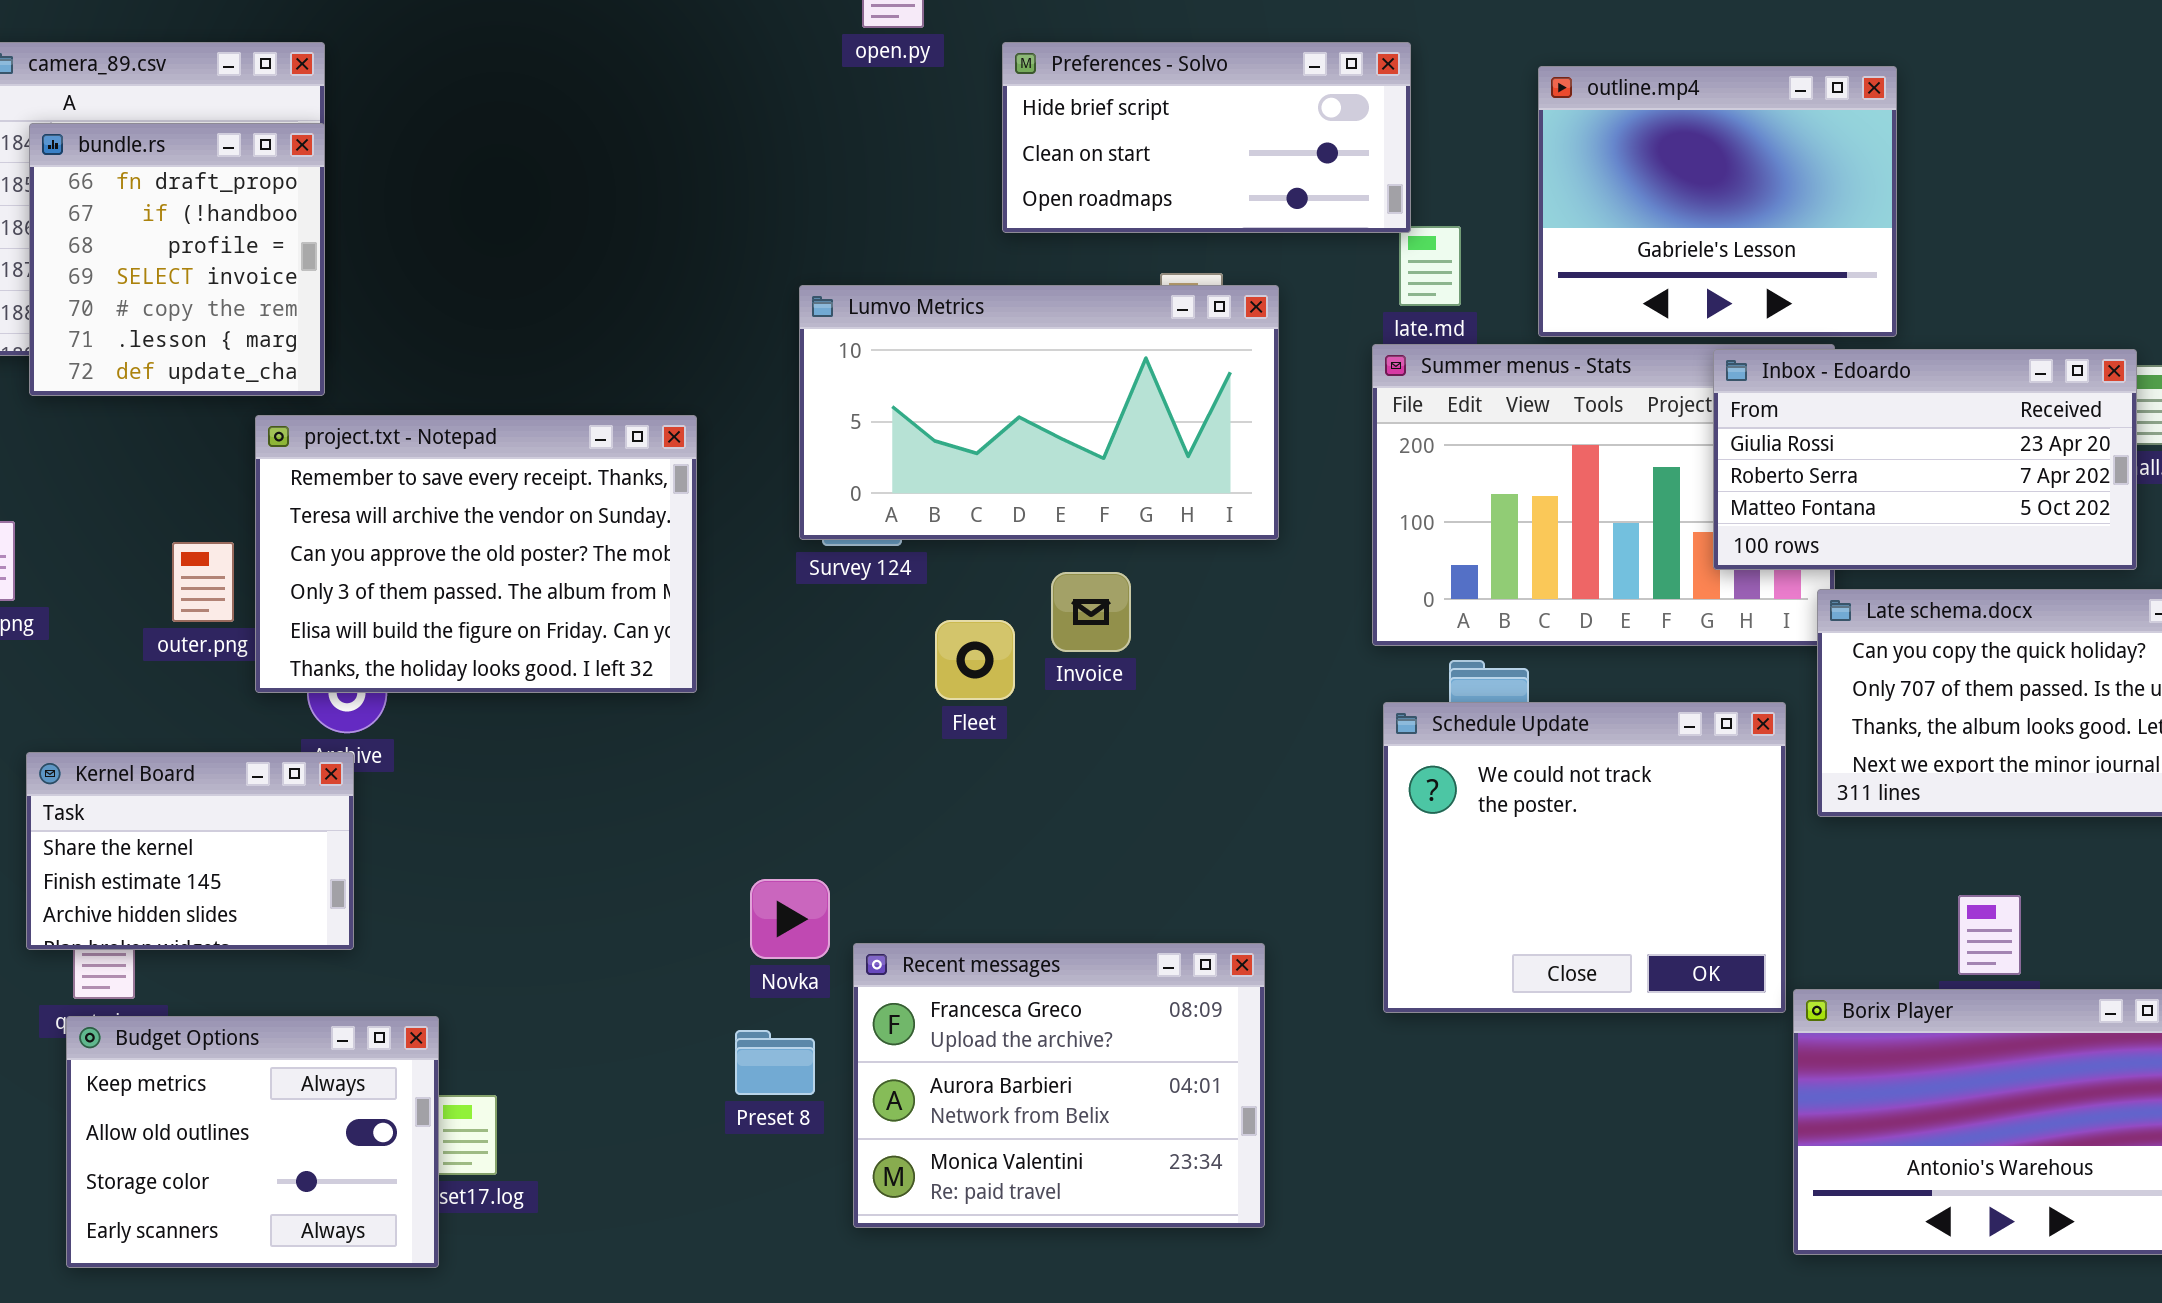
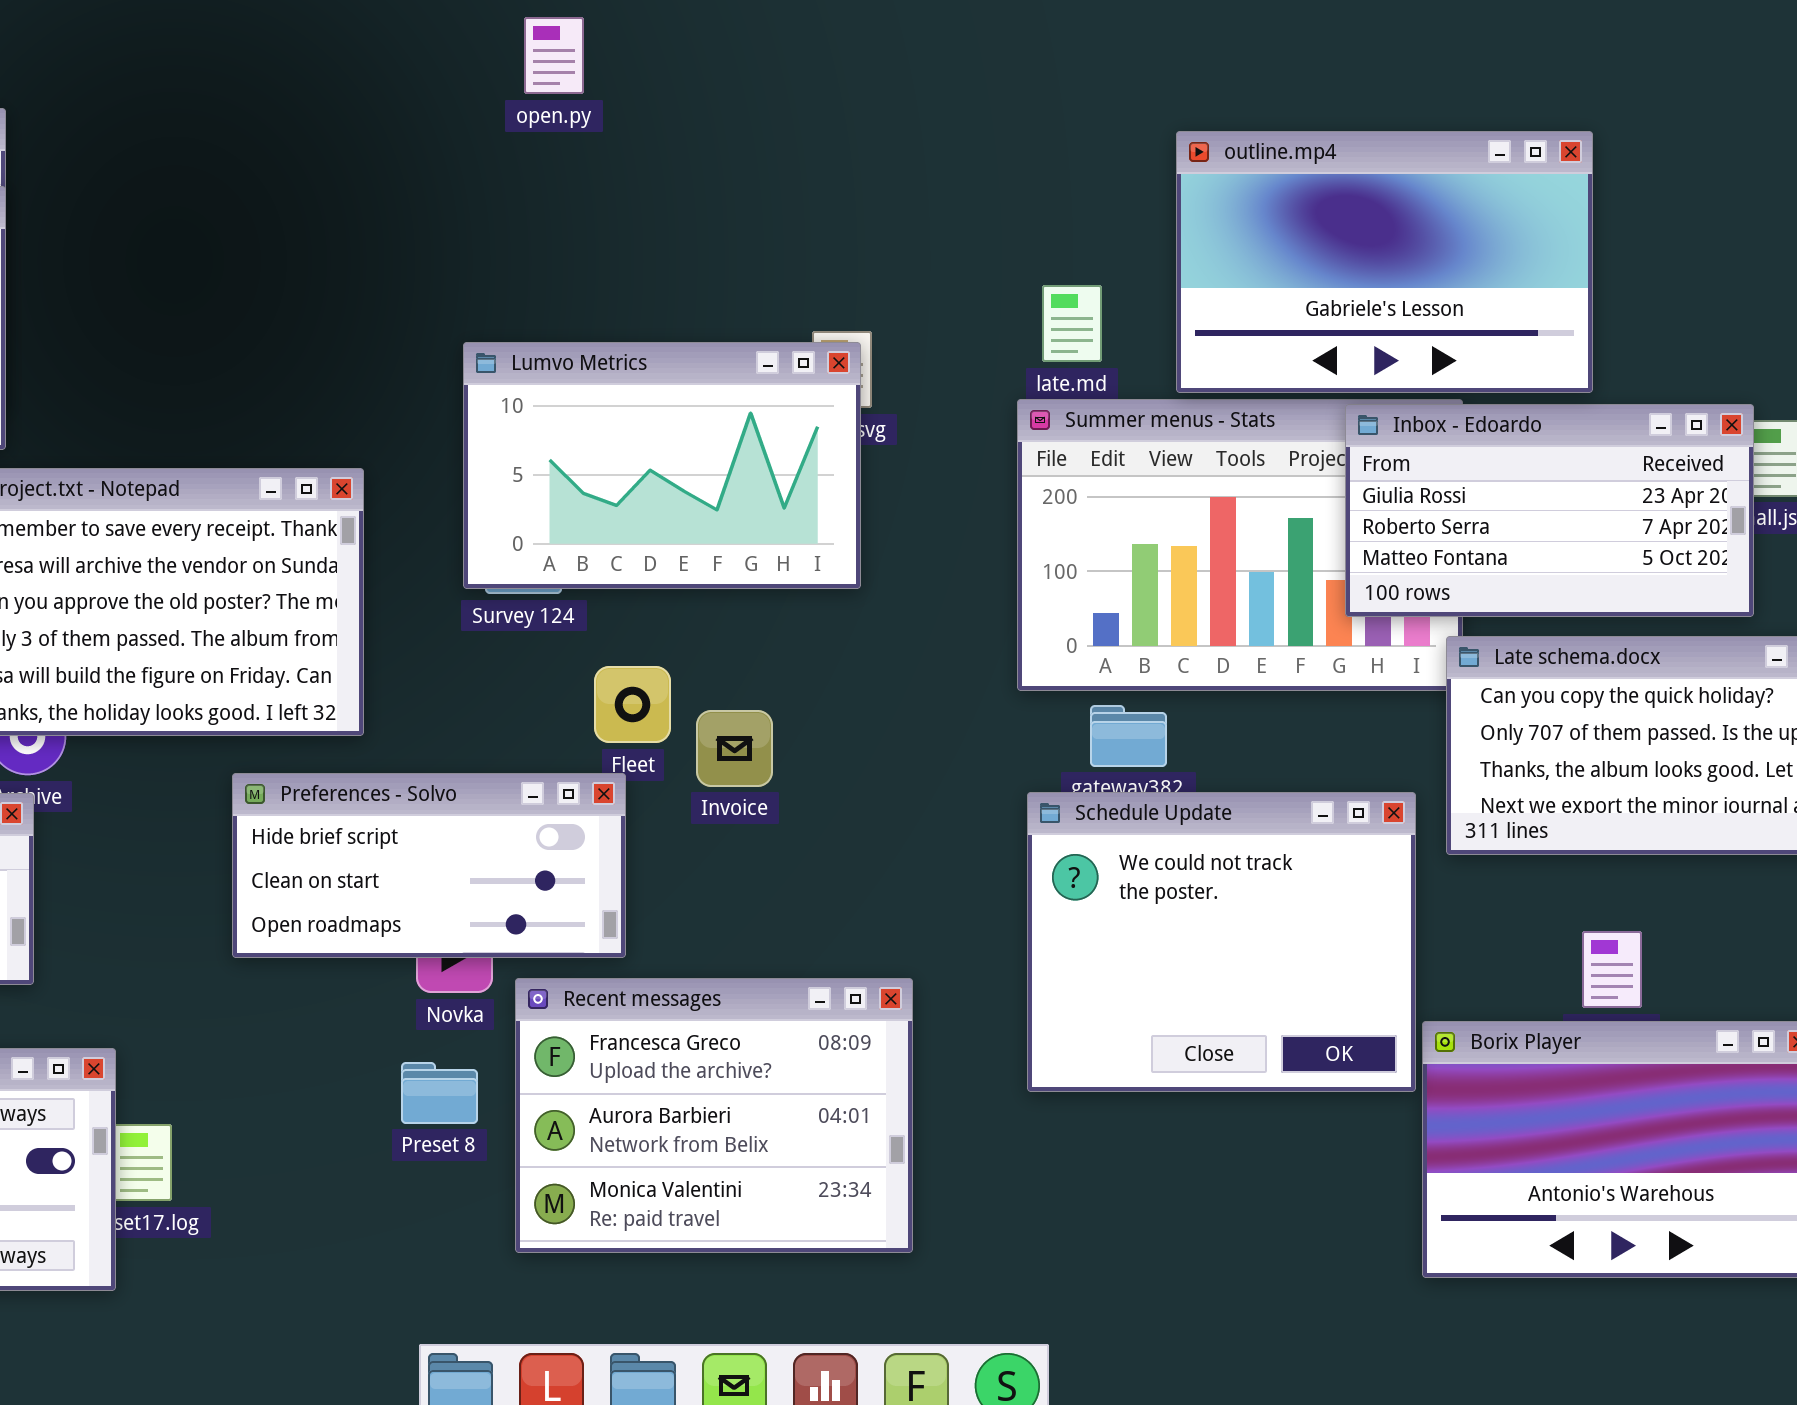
Preferences - Solvo: [1002,42,1411,233] -> [232,773,626,958], moved
outline.mp4: [1538,66,1897,337] -> [1176,131,1593,393], resized
Lumvo Metrics: [799,285,1279,540] -> [463,342,861,589], resized
Invoice: [1051,572,1131,652] -> [696,710,773,787], moved
Schedule Update: [1383,702,1786,1013] -> [1027,792,1416,1092], moved

